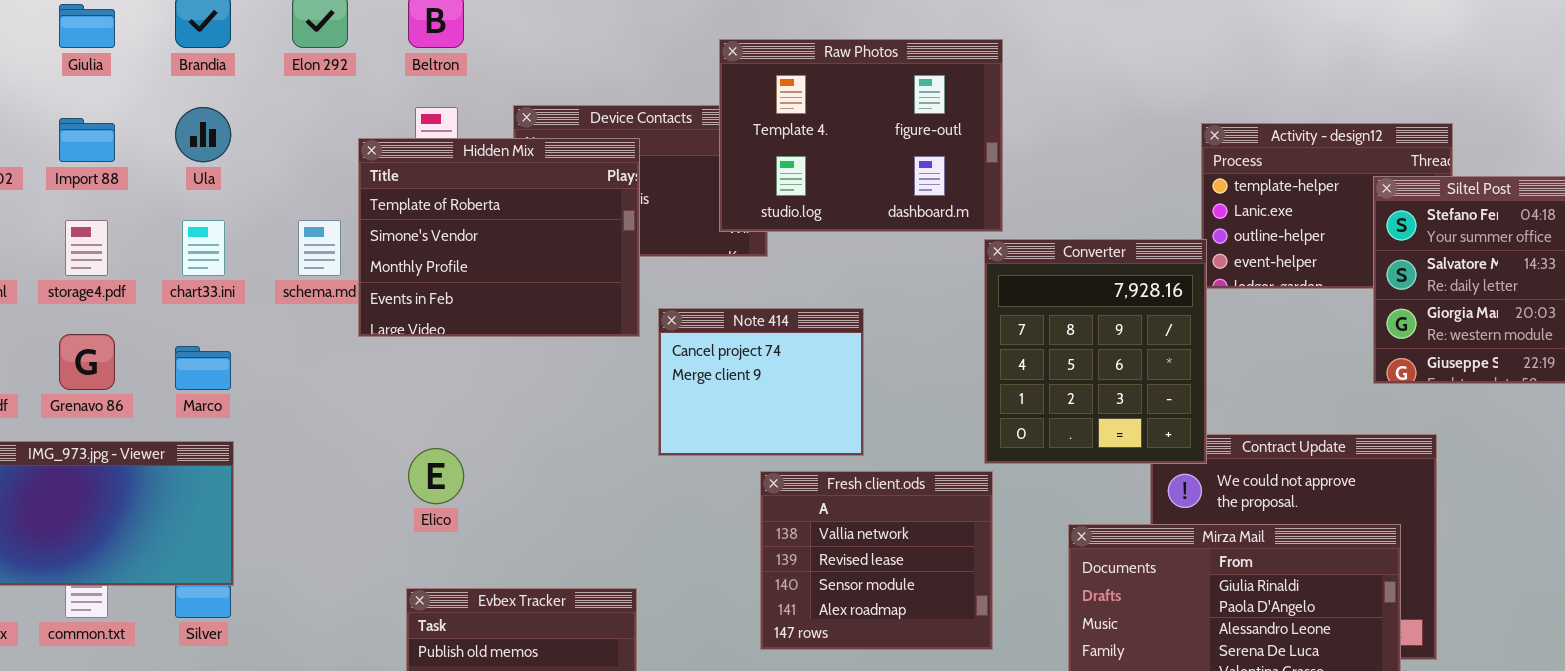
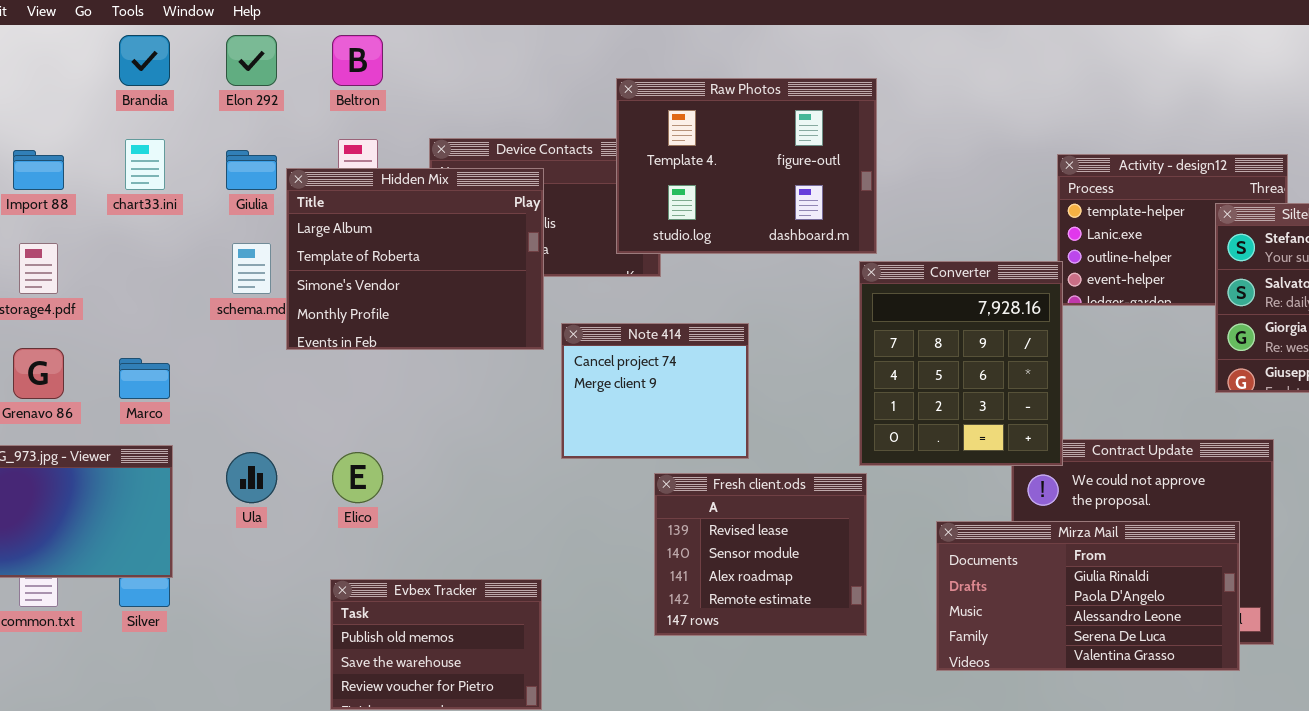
Giulia: [59,4,115,48] -> [226,150,277,190], moved
Ula: [175,107,231,162] -> [226,452,277,503], moved
Hidden Mix: [358,138,640,337] -> [286,168,544,350], scrolled up 1 row
chart33.ini: [182,220,225,276] -> [125,139,165,190], moved
Fresh client.ods: [760,471,993,650] -> [654,473,867,636], scrolled down 1 row

